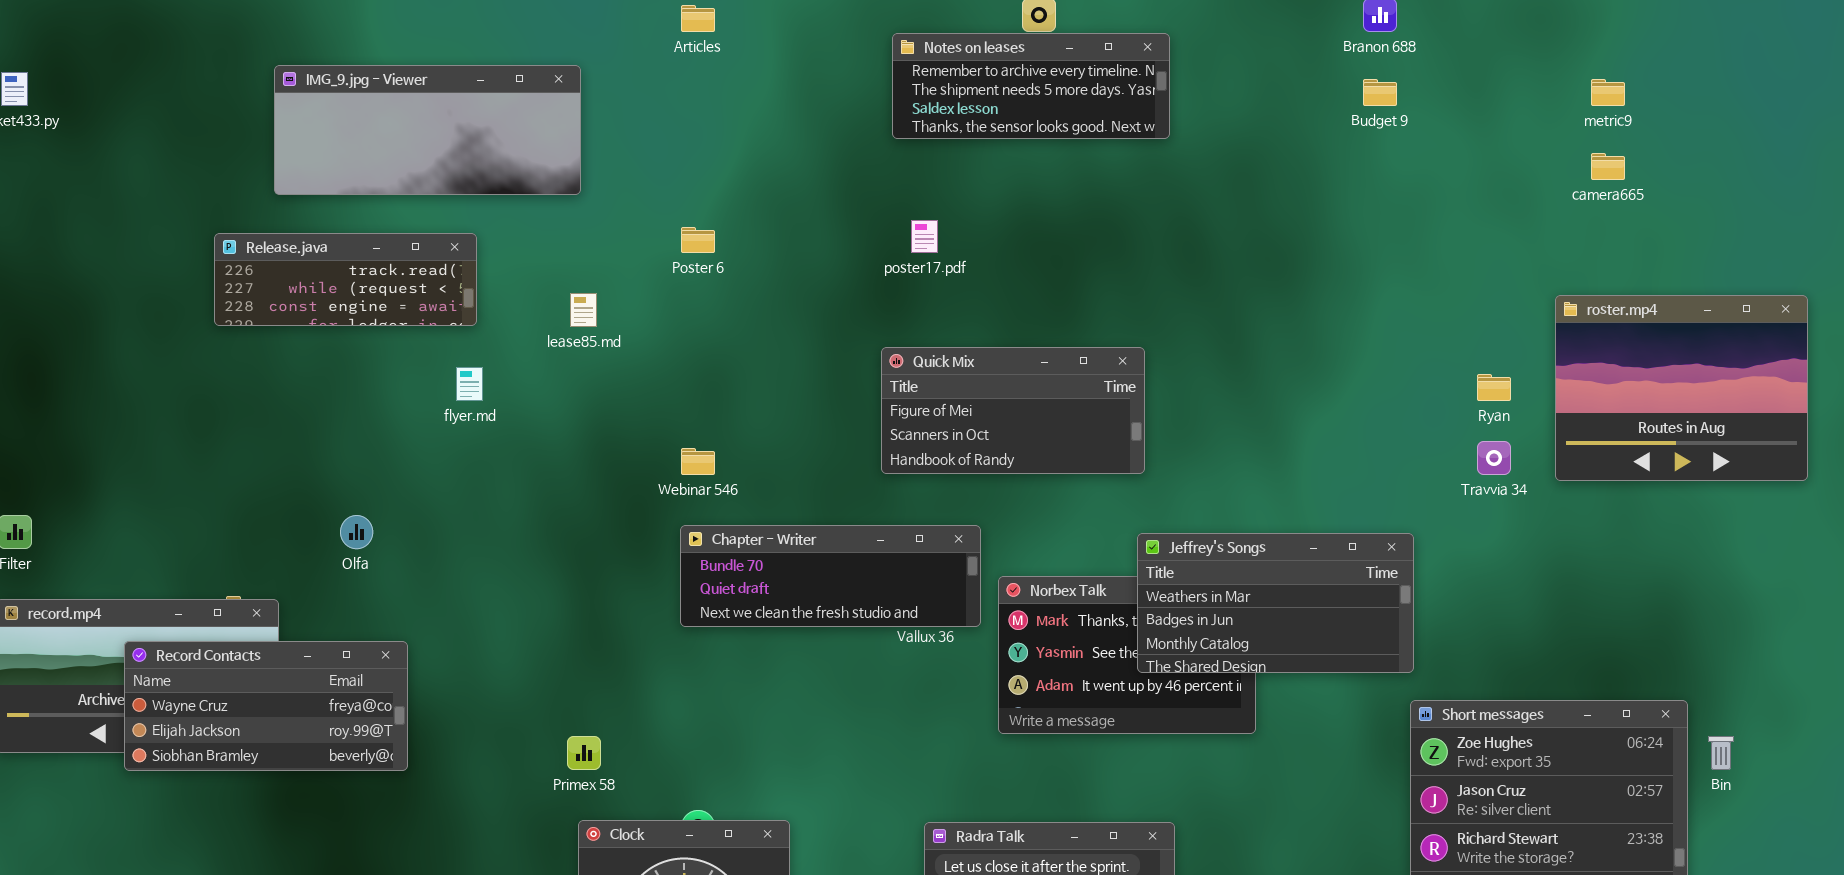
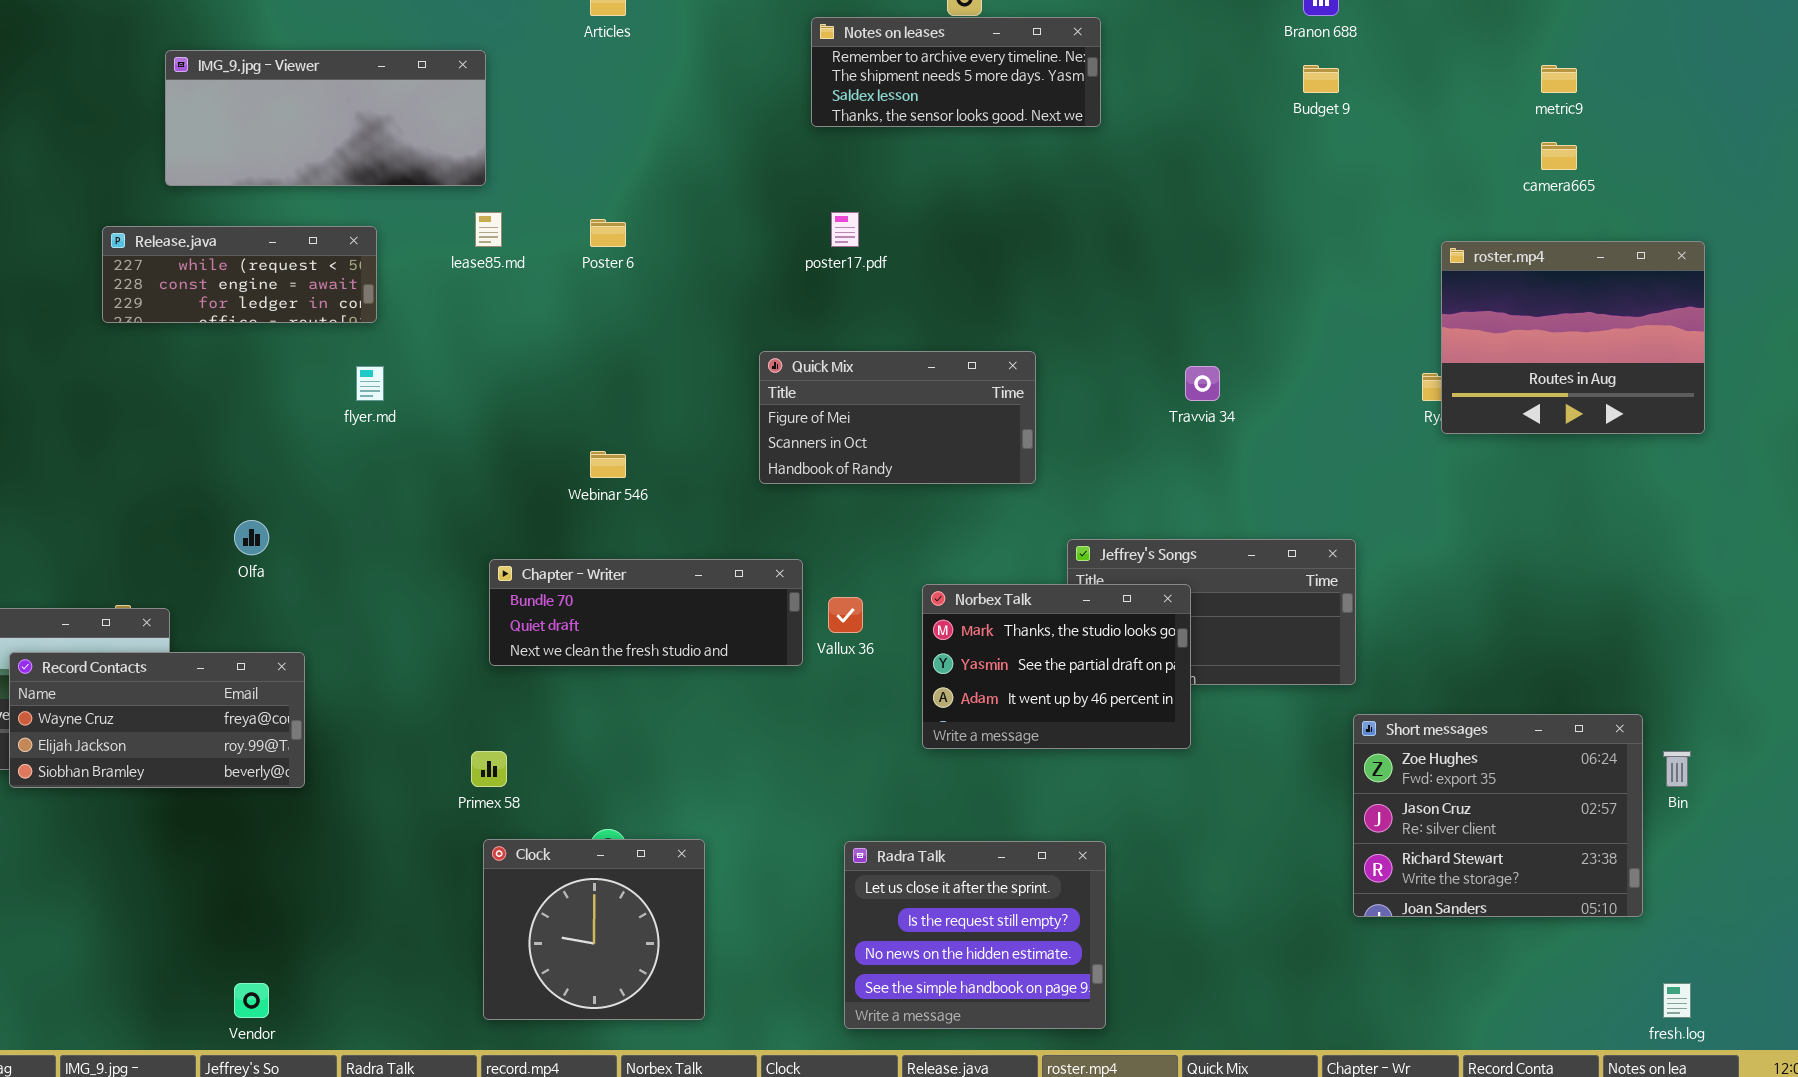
Release.java: [214,233,477,326] -> [102,226,377,323], scrolled down 1 row
lease85.md: [570,293,597,327] -> [475,212,502,247], moved
roster.mp4: [1555,295,1808,481] -> [1441,241,1705,434], moved
Quick Mix: [881,347,1145,474] -> [759,351,1036,484], moved
Travvia 34: [1477,441,1511,475] -> [1185,366,1220,401], moved
Chapter - Writer: [680,525,981,627] -> [489,559,803,666], moved
Norbex Talk: [998,576,1256,734] -> [922,584,1191,749], raised

